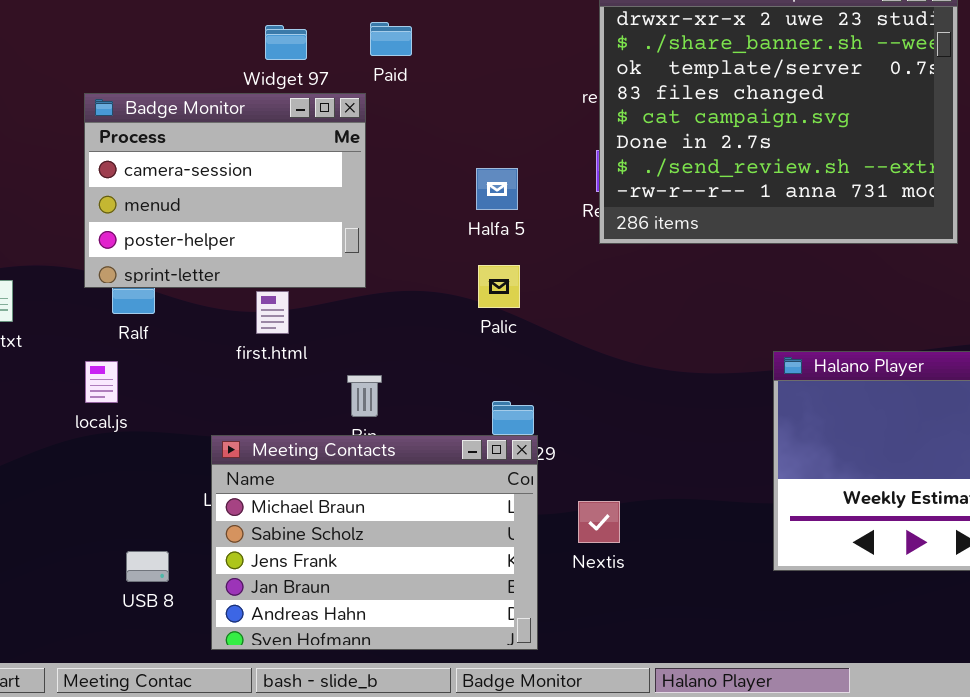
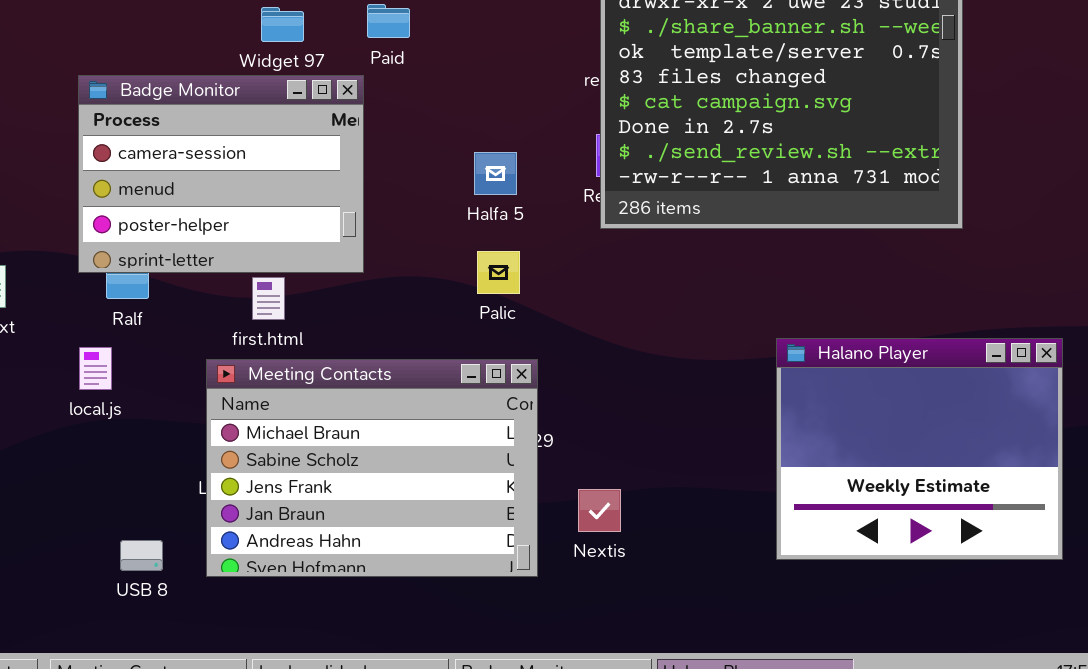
Meeting Contacts: [211,435,538,650] -> [206,359,538,577], moved

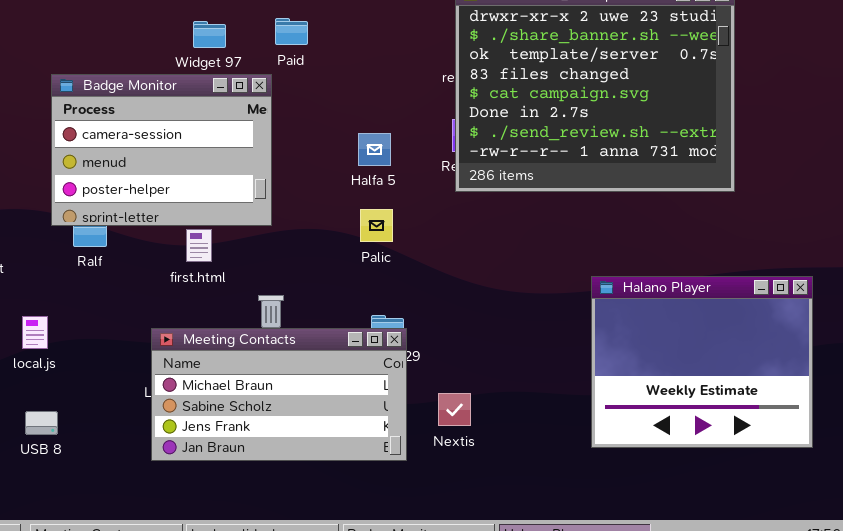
local.js: [79,347,112,390] -> [22,316,48,349], moved
Meeting Contacts: [206,359,538,577] -> [151,328,407,461], resized
USB 8: [120,540,163,571] -> [25,411,58,435], moved

